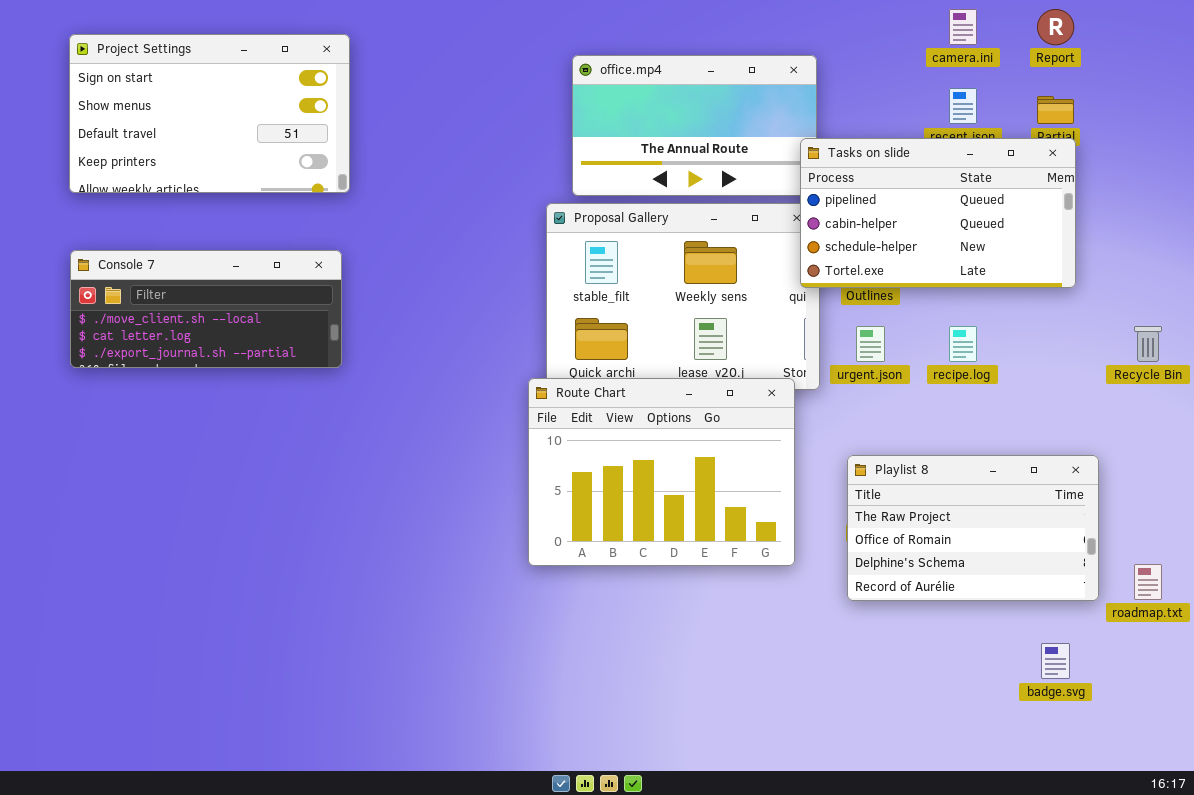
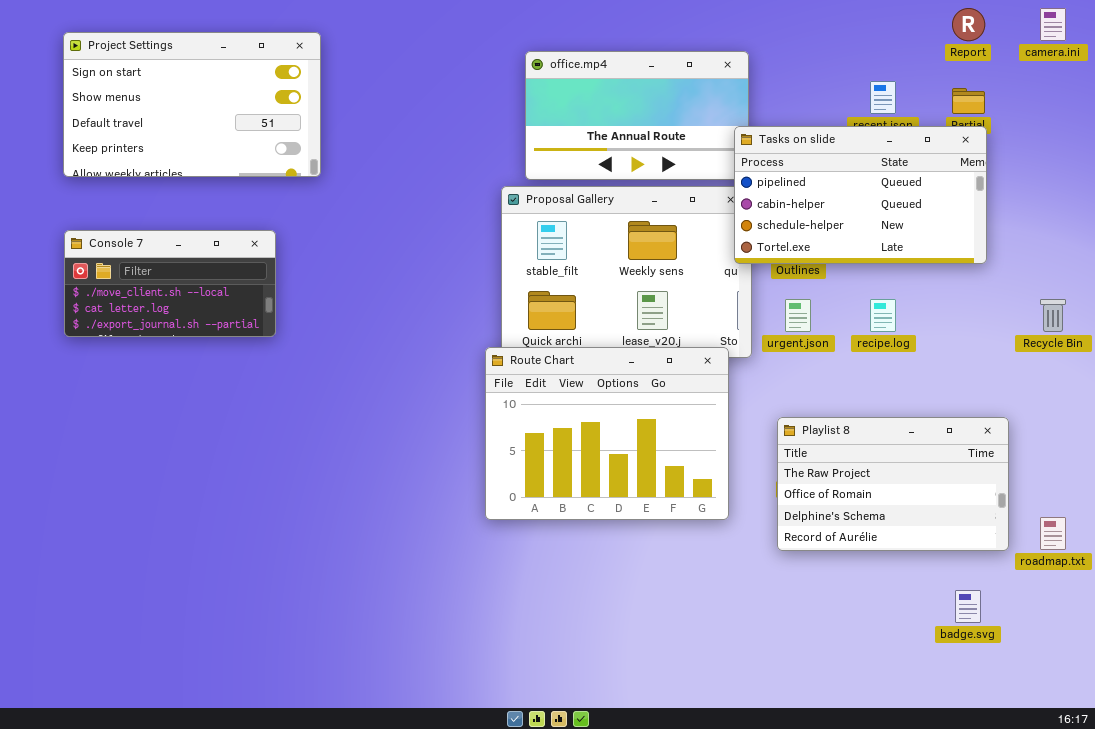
camera.ini: [949,9,977,45] -> [1040,8,1066,41], moved
Console 7: [70,250,342,368] -> [64,230,276,337], resized

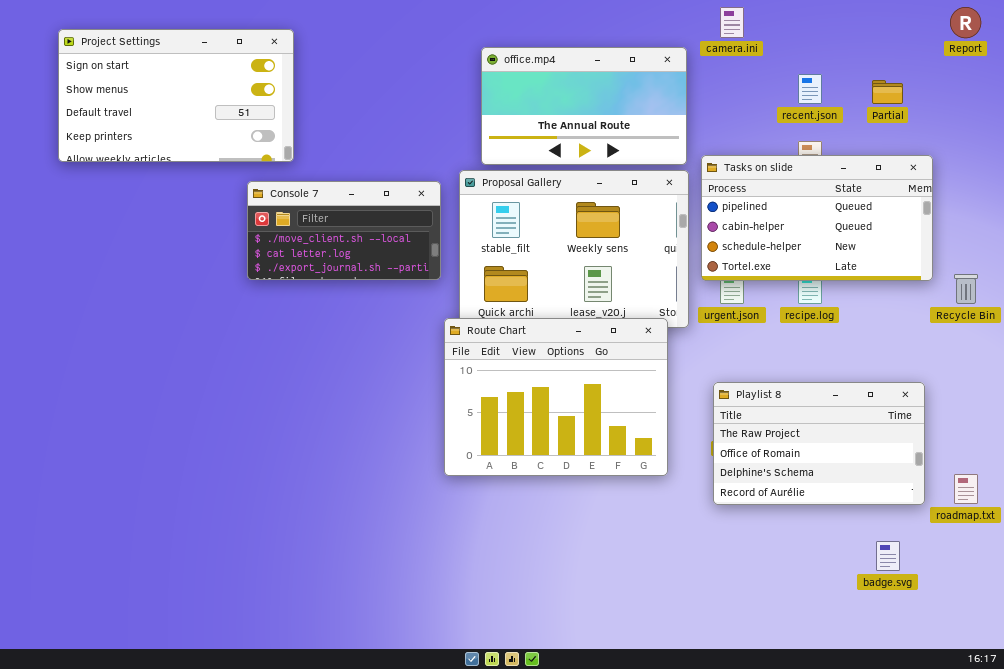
Report: [952,8,985,41] -> [950,7,981,38], moved
camera.ini: [1040,8,1066,41] -> [720,7,744,38], moved
Tasks on slide: [734,126,987,264] -> [701,155,933,281], moved
Console 7: [64,230,276,337] -> [247,181,441,280], moved

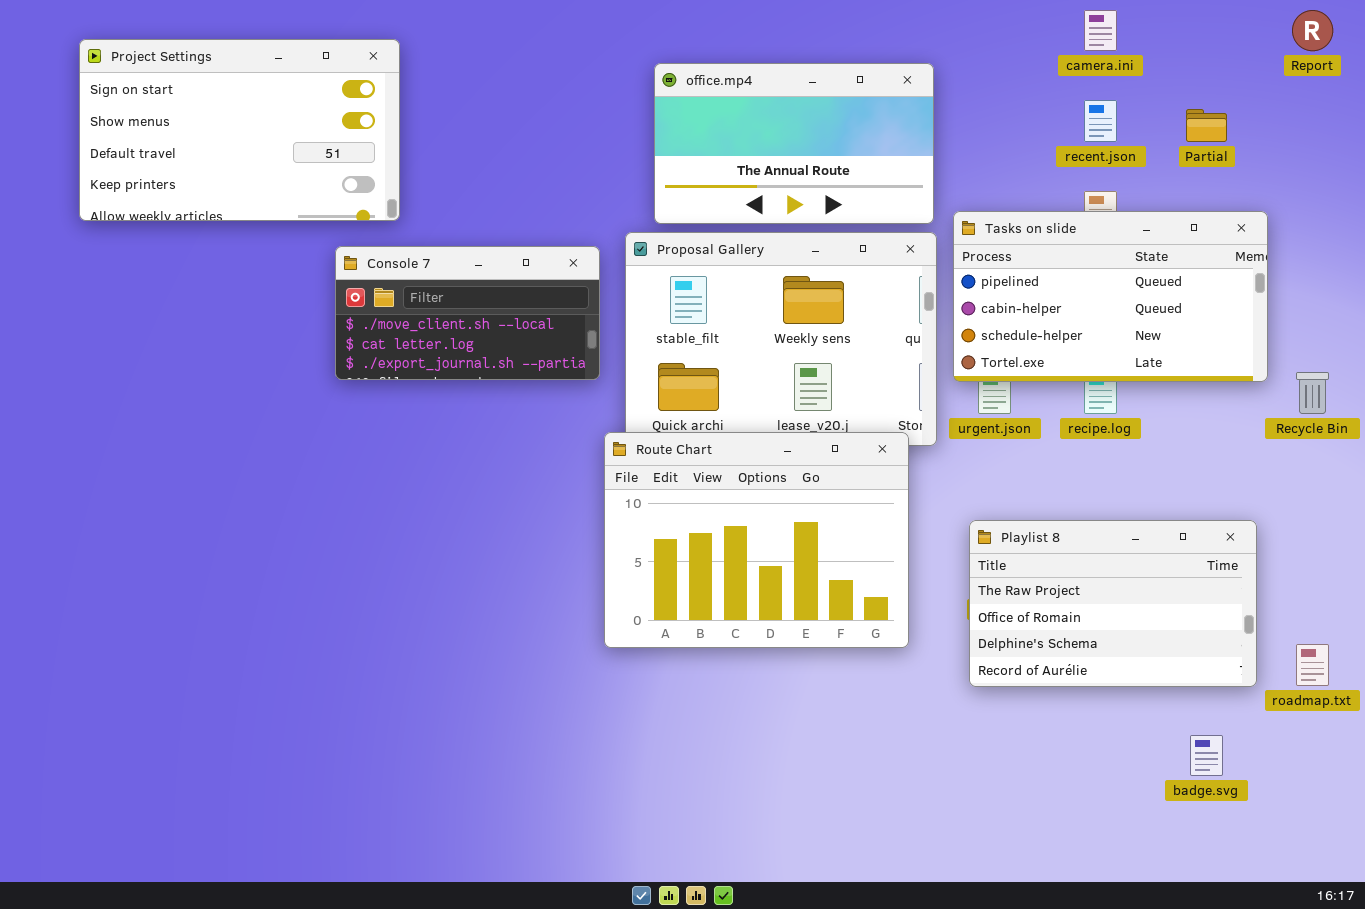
camera.ini: [720,7,744,38] -> [1084,10,1117,51], moved

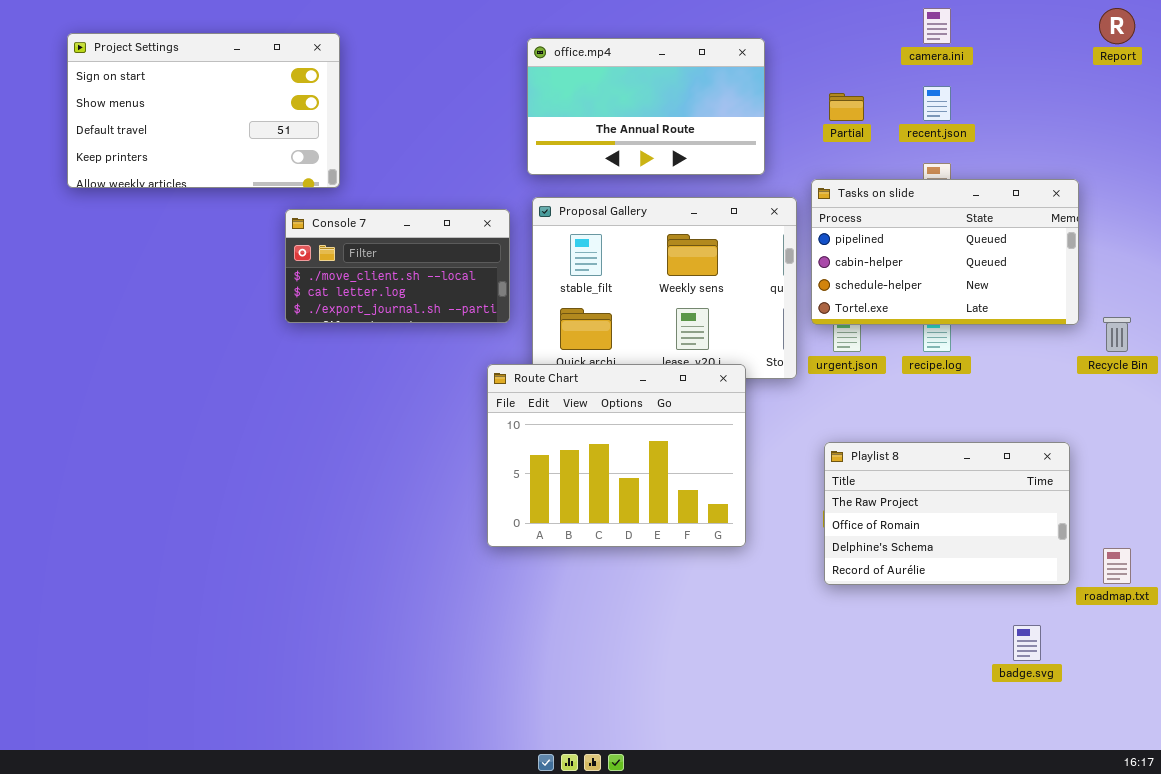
office.mp4: [654,63,934,224] -> [527,38,765,175], moved
Partial: [1186,109,1227,142] -> [829,93,864,121], moved
Route Chart: [604,432,909,648] -> [487,364,746,547], moved

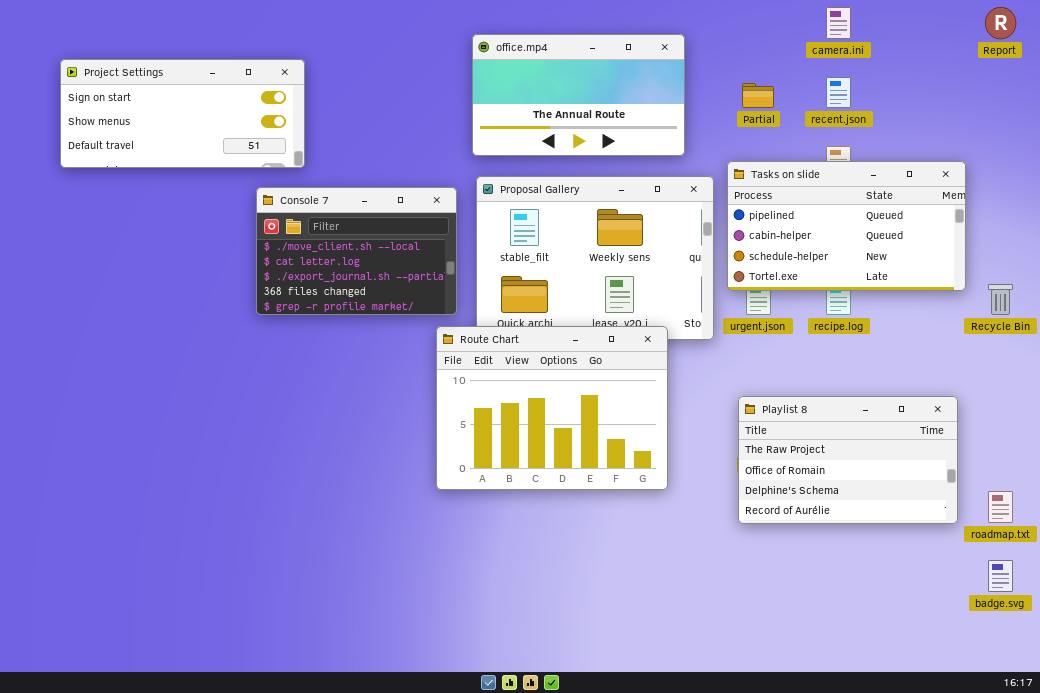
Project Settings: [67,33,340,188] -> [60,59,305,168], resized
Console 7: [285,209,510,323] -> [256,187,457,315], resized
badge.svg: [1013,625,1041,661] -> [988,560,1013,592], moved

